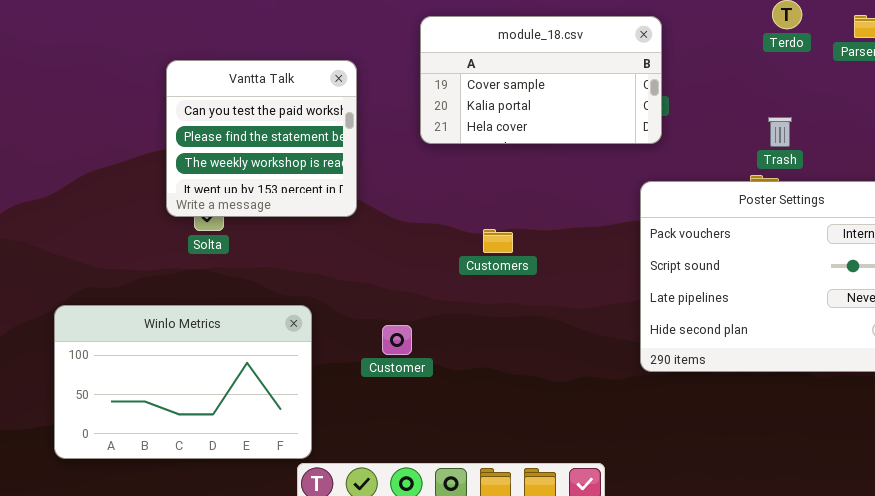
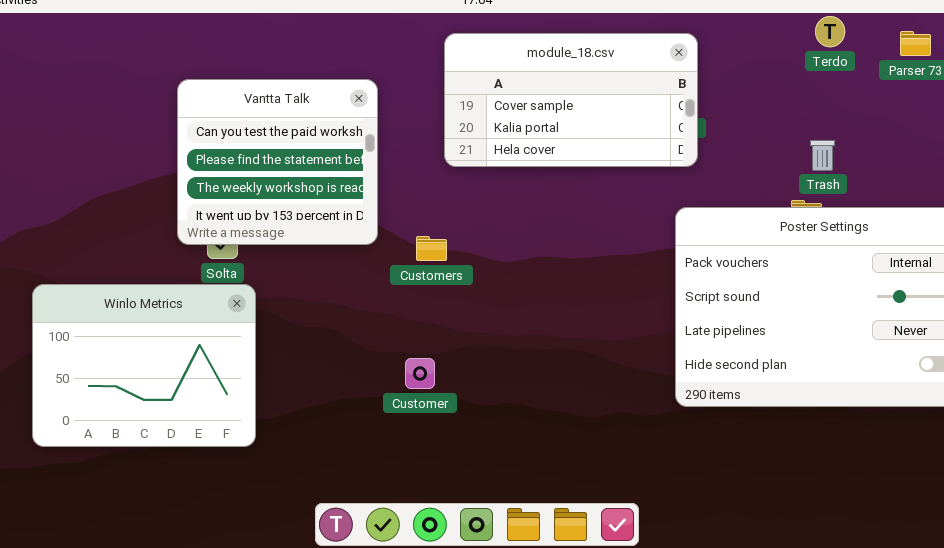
Customers: [483,229,513,253] -> [416,236,447,261], moved
Winlo Metrics: [54,305,312,459] -> [32,284,256,447], moved, resized

